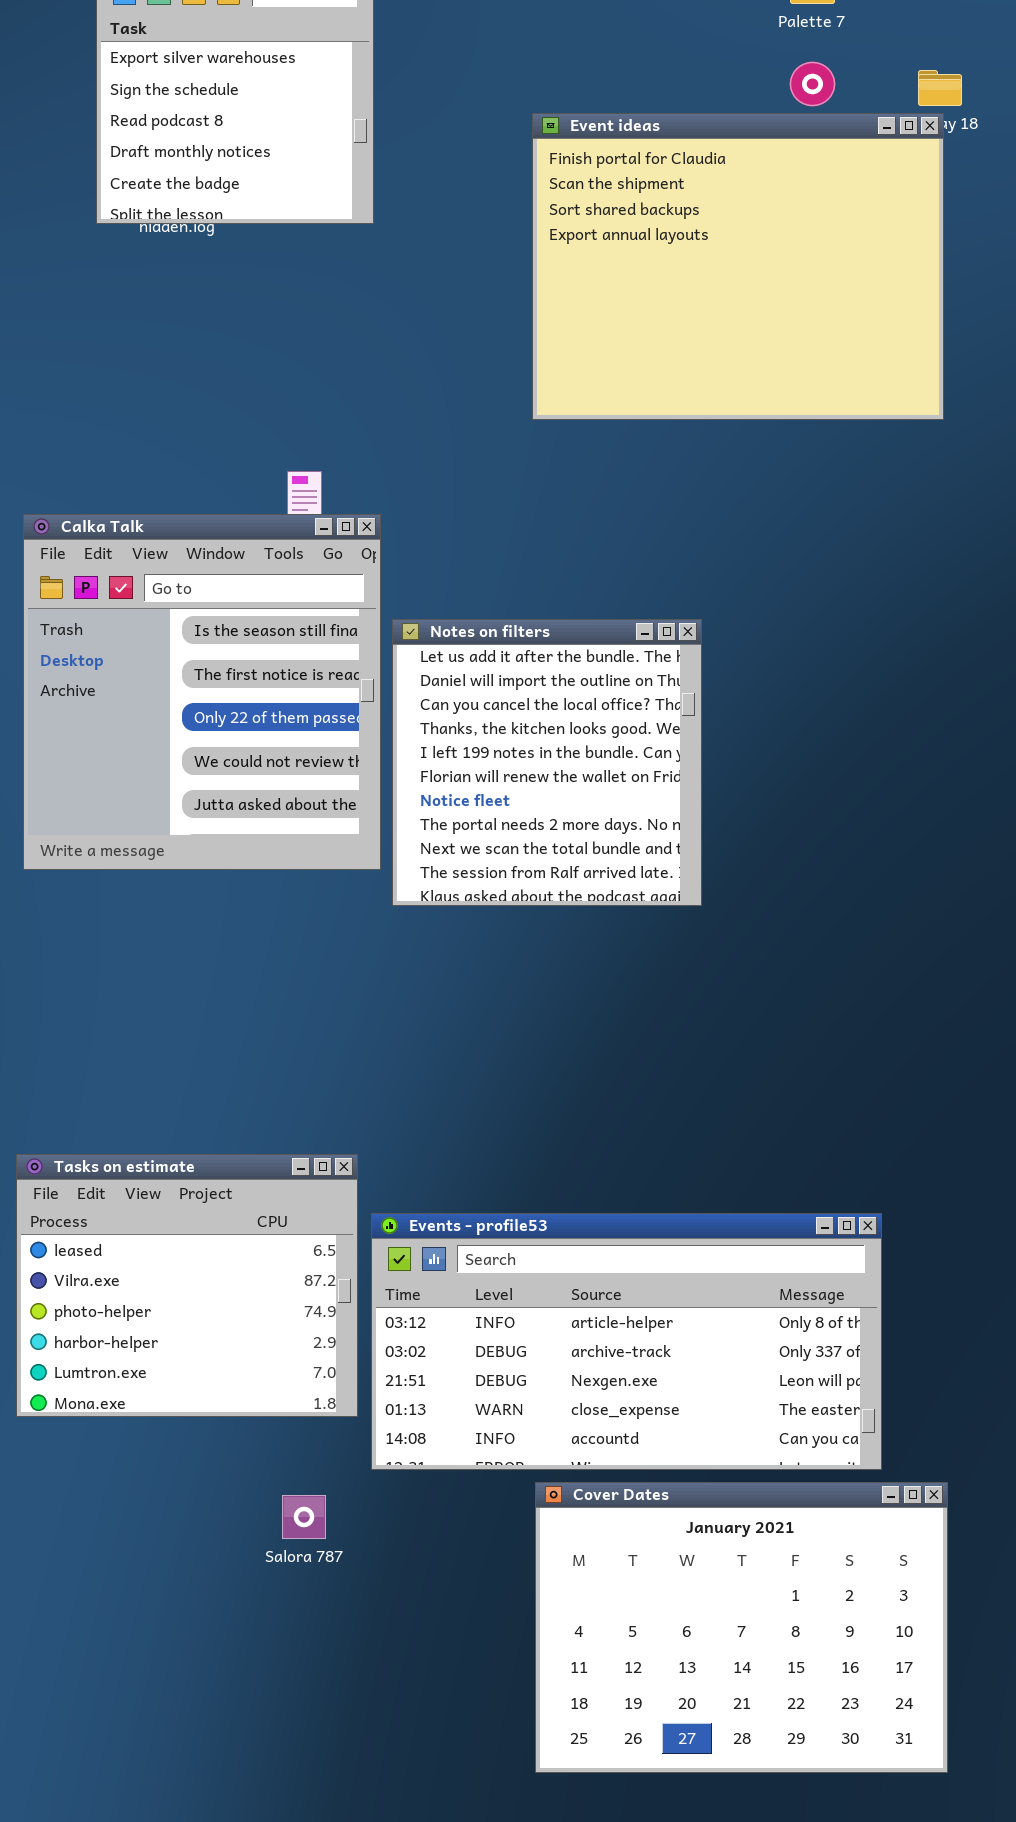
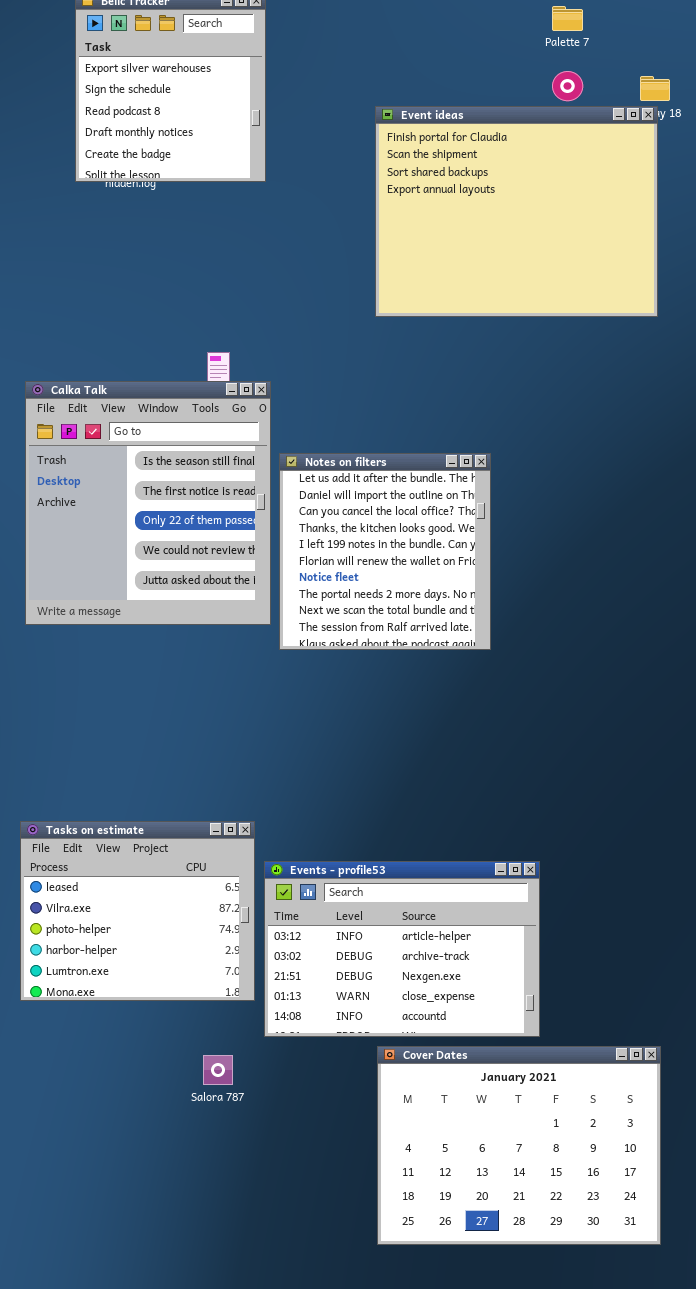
Events - profile53: [371,1213,882,1470] -> [264,861,540,1037], resized

